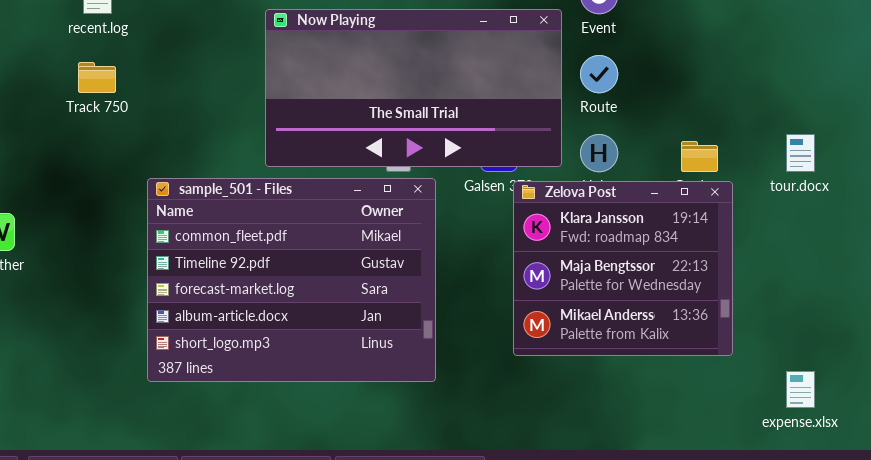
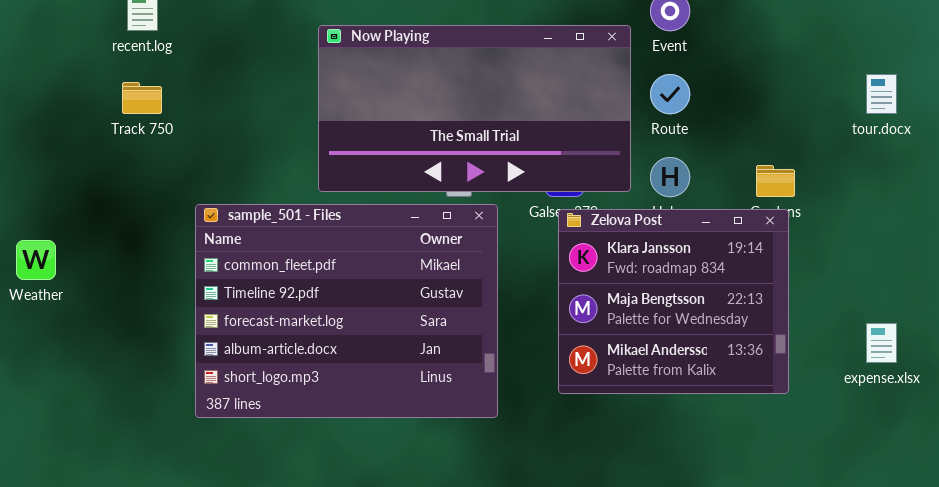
tour.docx: [786,134,815,172] -> [866,74,897,114], moved
Zelova Post: [513,181,733,356] -> [558,209,789,394], moved
expense.xlsx: [786,371,815,408] -> [866,323,897,363], moved

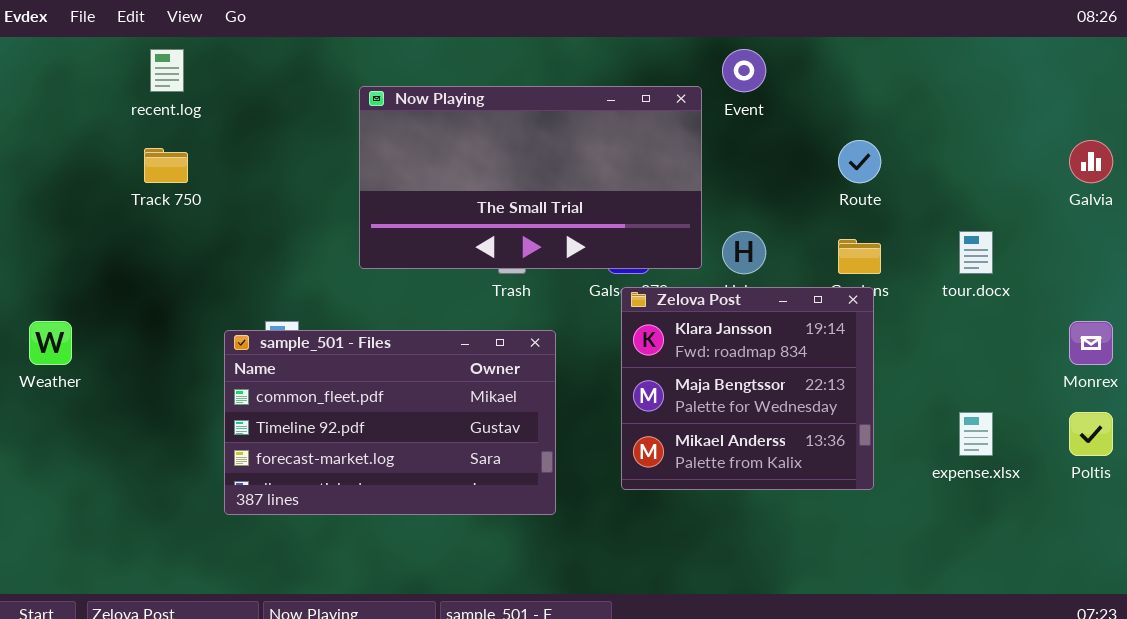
Route: [650,74,690,114] -> [838,140,881,183], moved
tour.docx: [866,74,897,114] -> [959,231,993,274], moved
sample_501 - Files: [195,204,498,418] -> [224,330,556,515], resized

